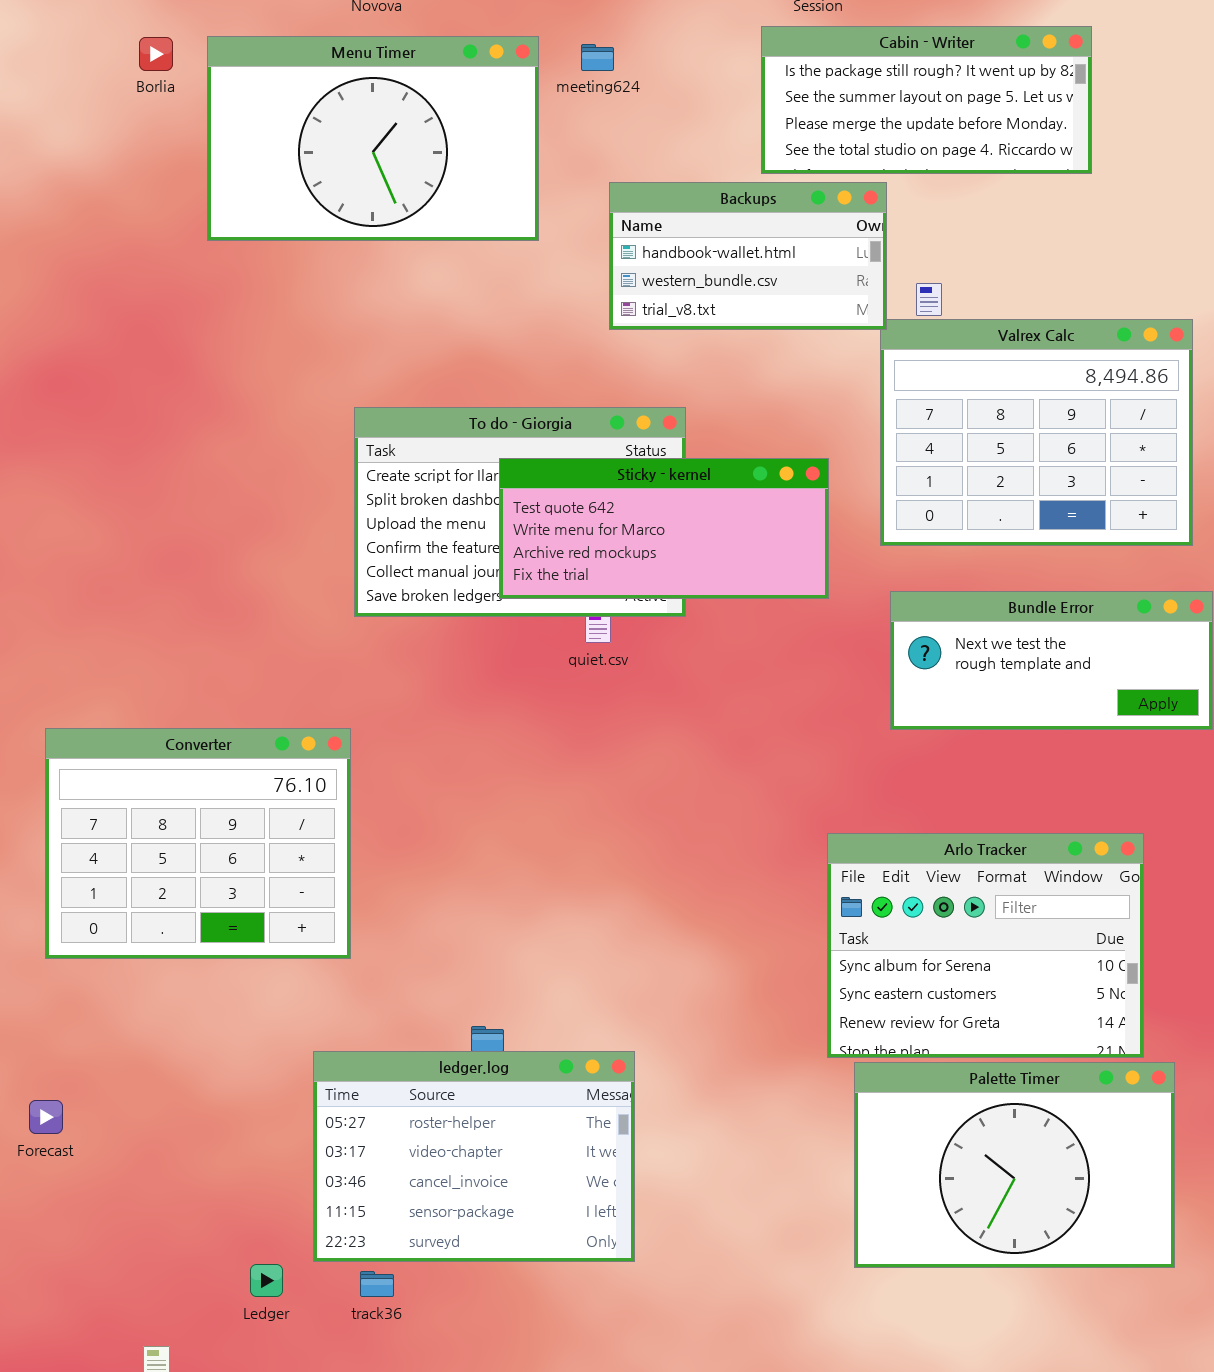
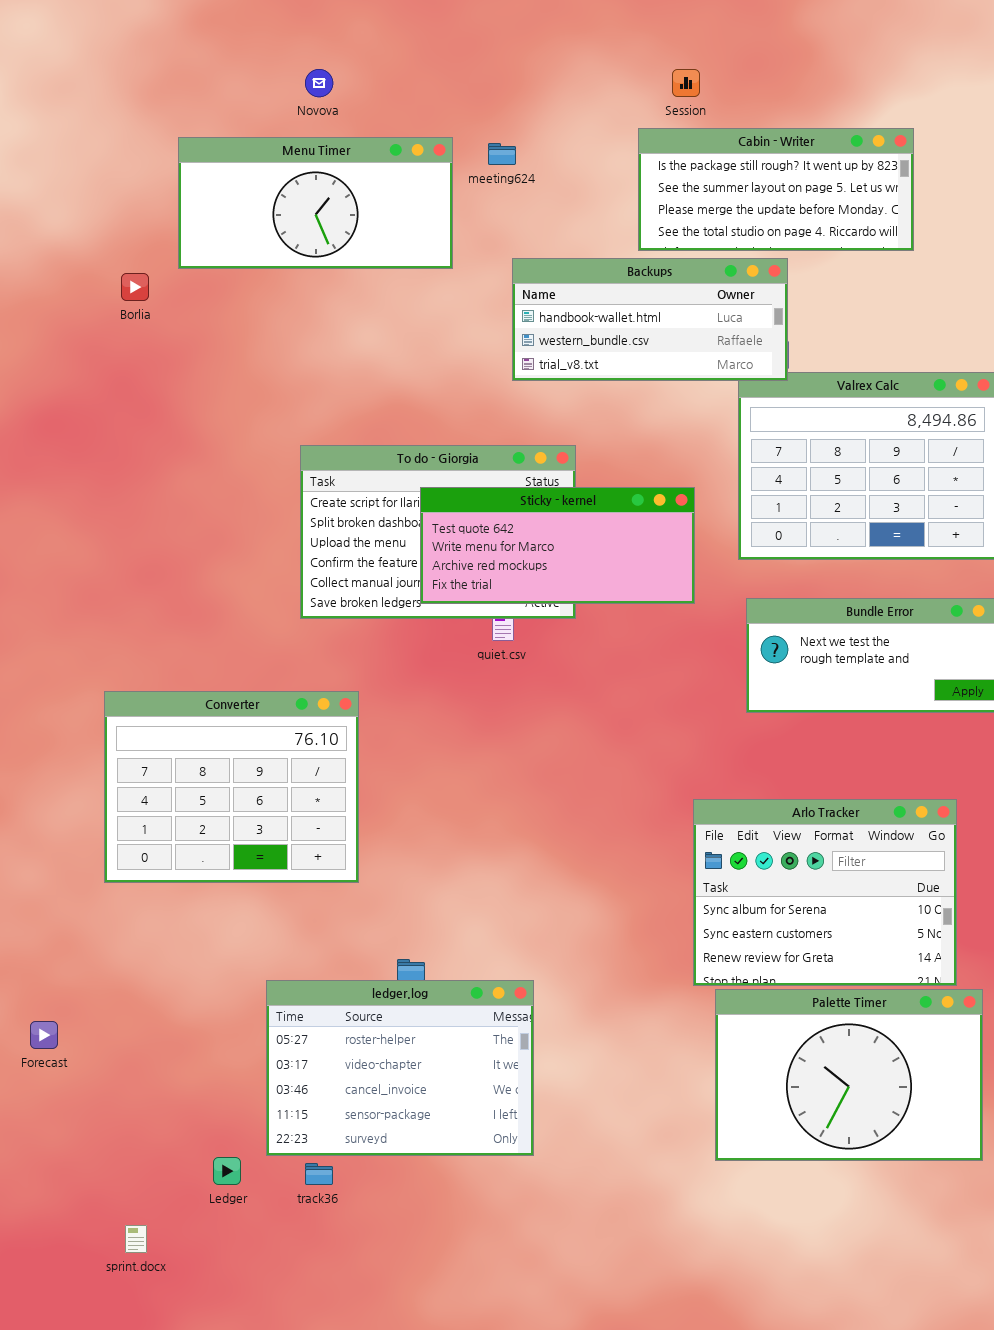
Menu Timer: [207,36,539,241] -> [178,137,453,269], resized
Borlia: [139,37,173,71] -> [121,273,149,301], moved
Backups: [609,182,887,330] -> [512,258,788,381], resized
Converter: [45,728,351,959] -> [104,691,359,883], moved

